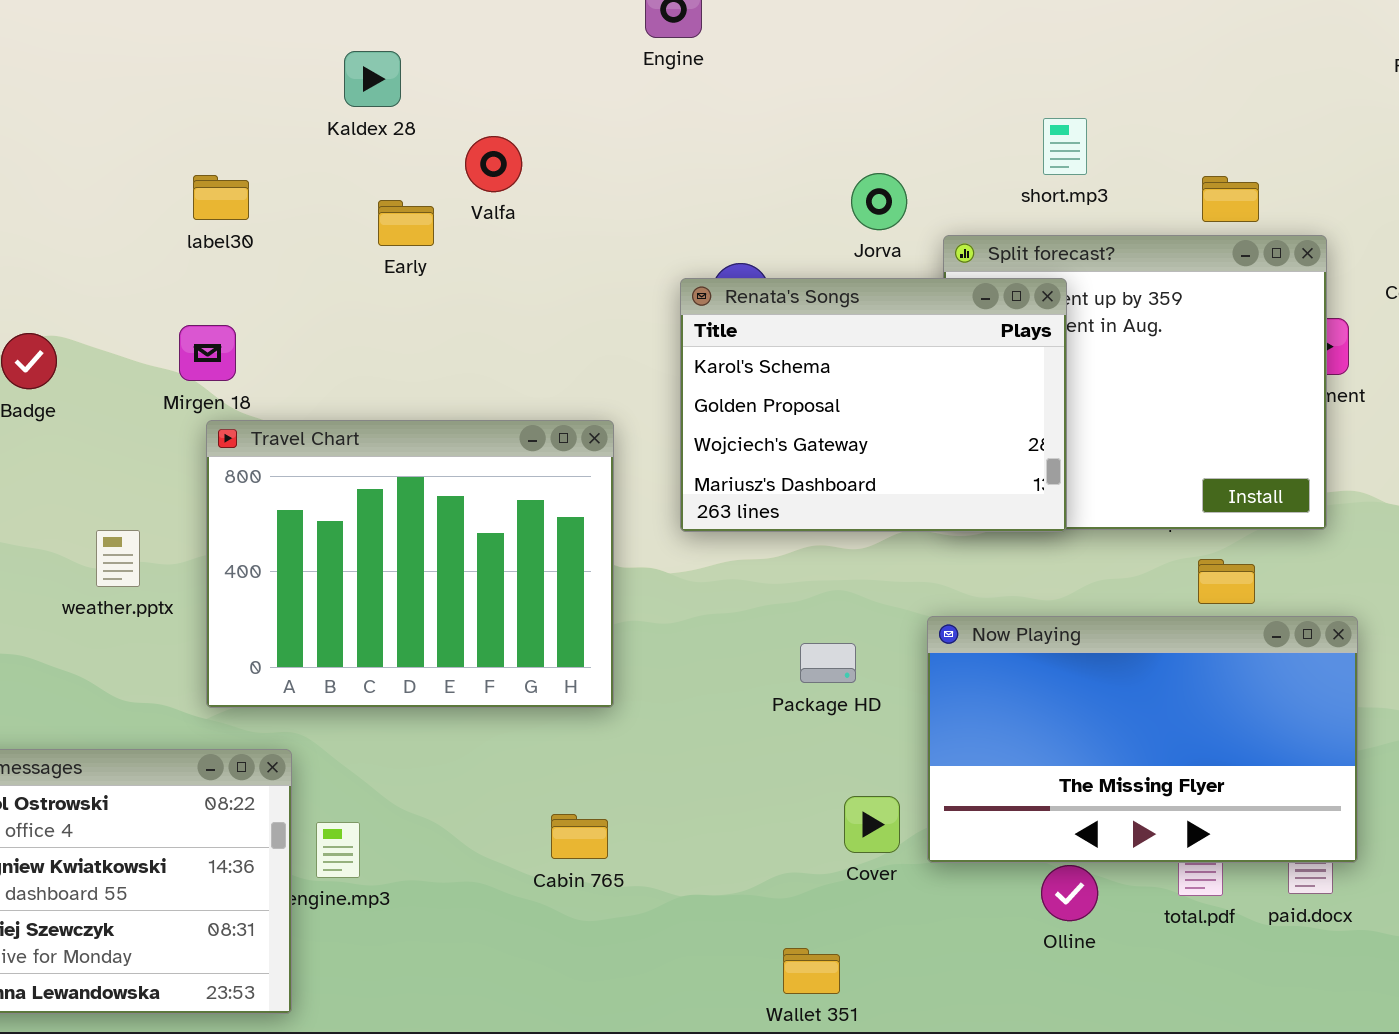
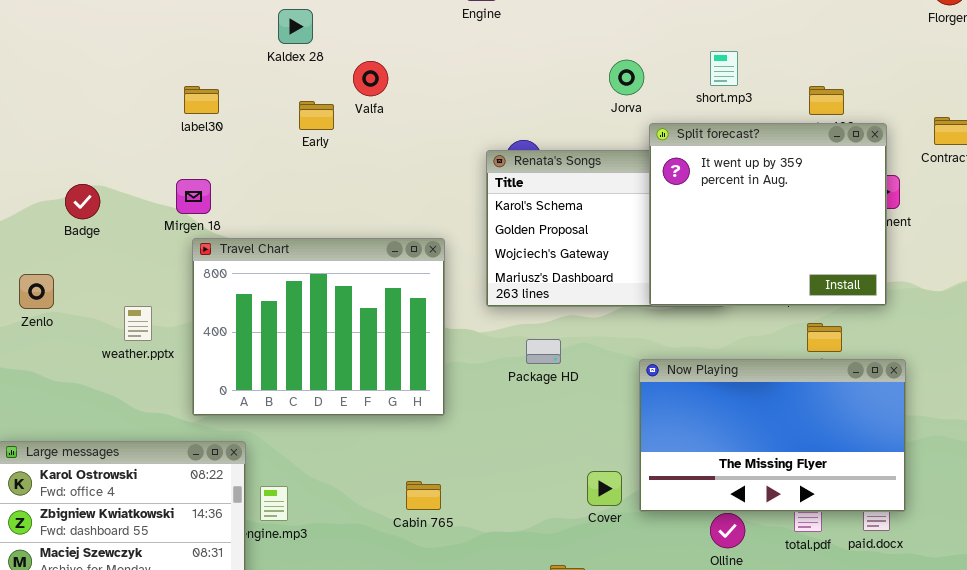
Jorva: [851,173,907,230] -> [609,60,644,95], moved
Split forecast?: [943,235,1327,530] -> [649,123,887,306], raised
Package HD: [800,643,856,683] -> [526,339,561,364], moved

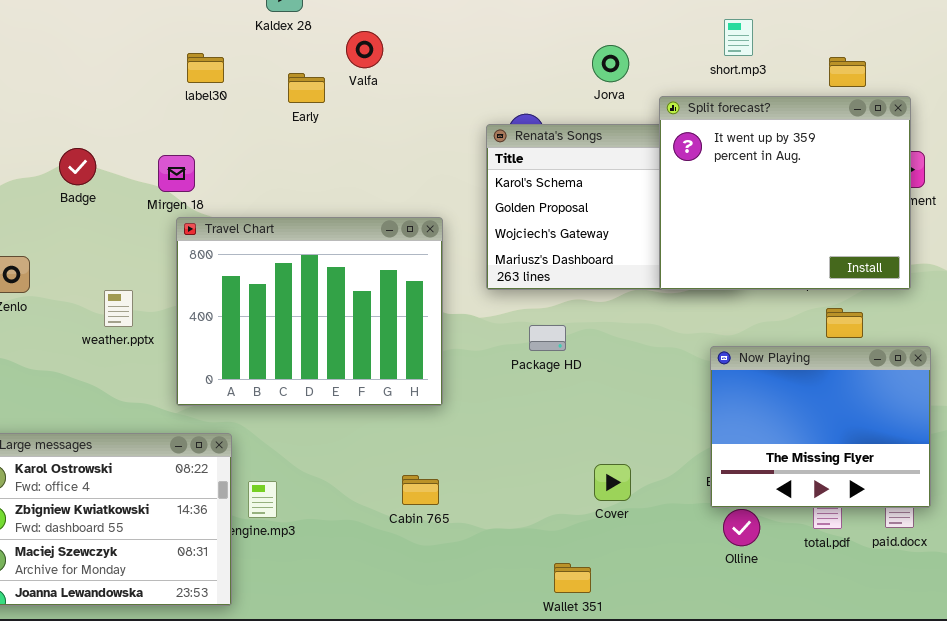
Jorva: [609,60,644,95] -> [592,45,629,82], moved
label30: [184,86,219,114] -> [187,53,224,83], moved
Badge: [65,184,100,219] -> [59,148,96,185], moved
Now Playing: [639,359,906,512] -> [710,346,931,508], resized

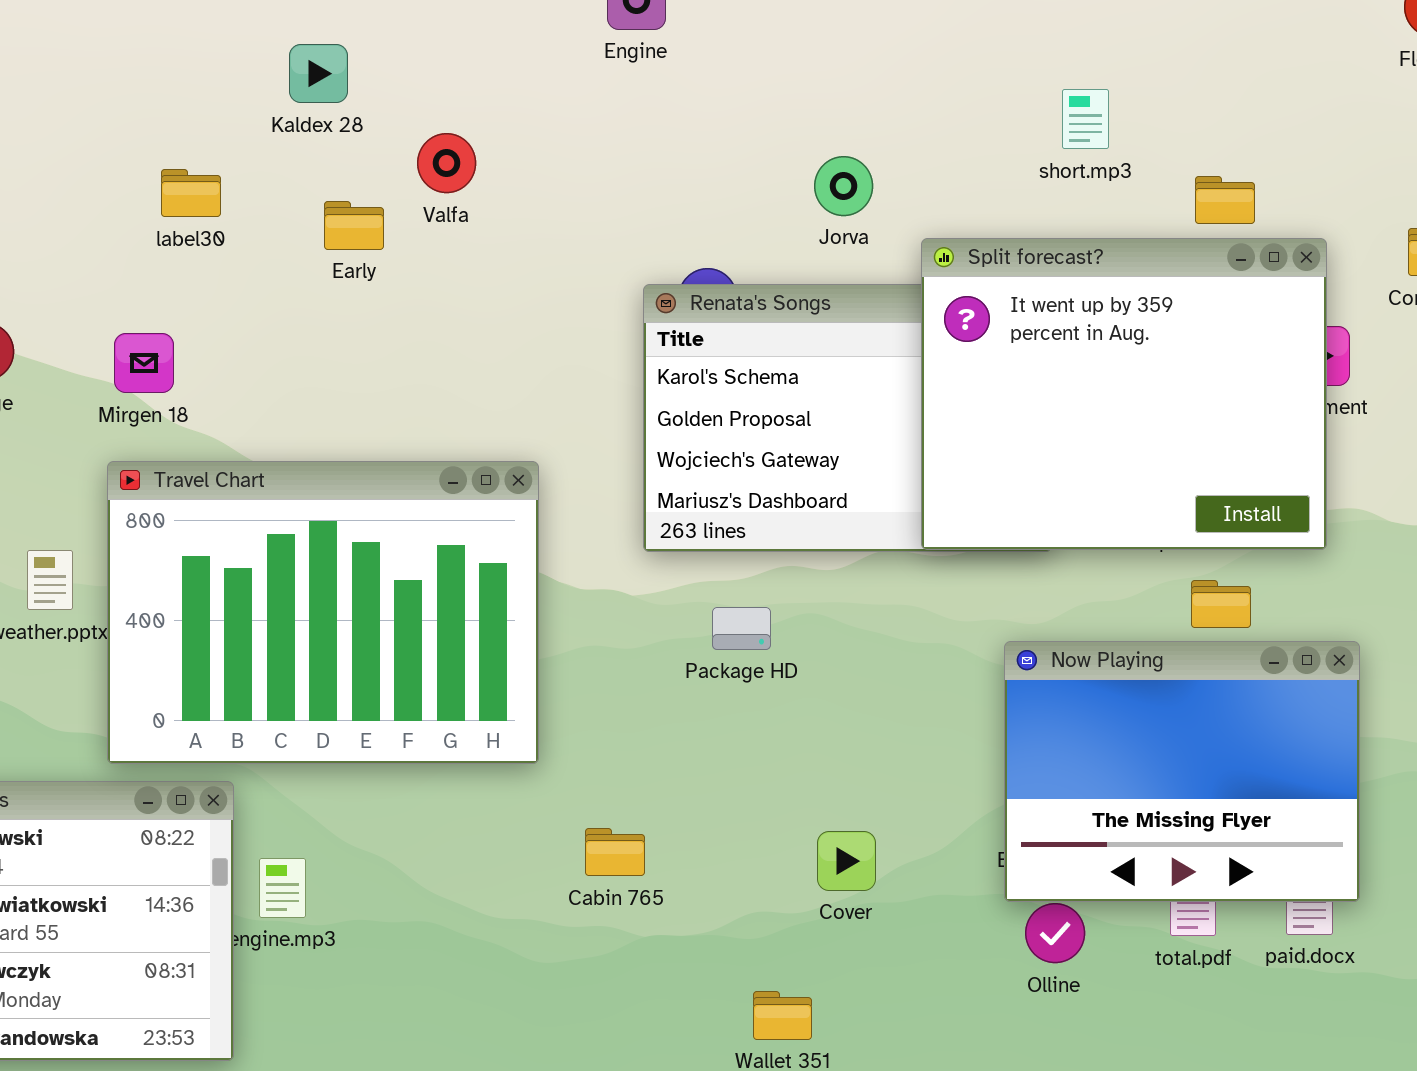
short.mp3: [724,19,753,56] -> [1062,89,1109,149], moved
Travel Chart: [176,217,443,406] -> [107,461,539,764], moved
Cabin 765: [402,475,439,505] -> [585,828,645,876], moved

